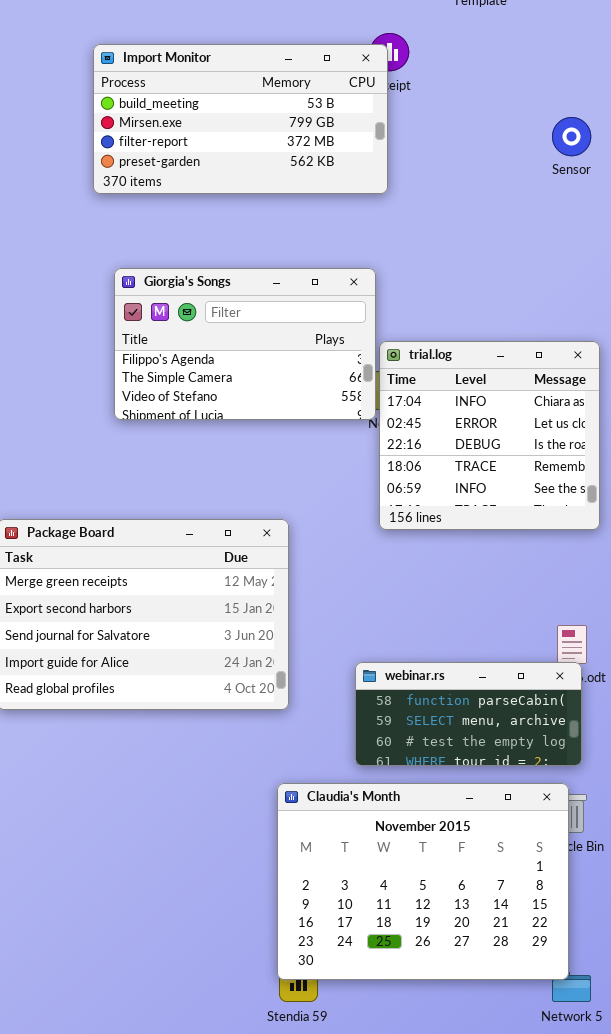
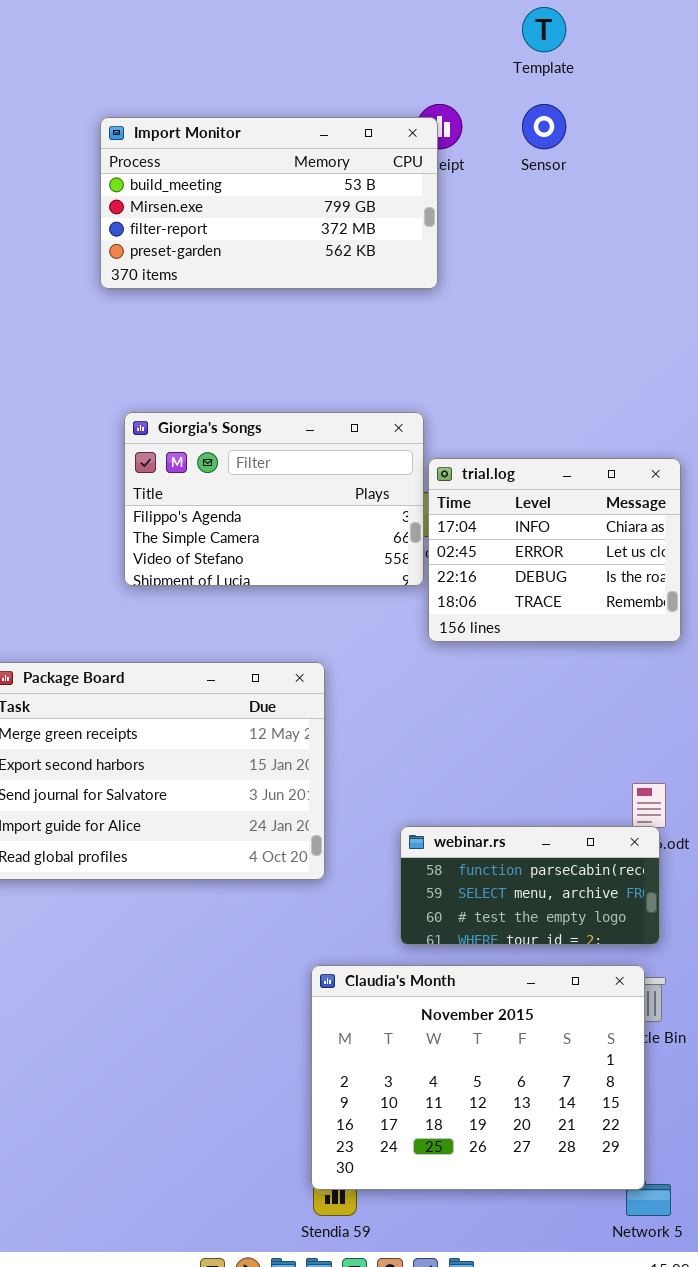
Sensor: [552,117,591,156] -> [522,104,566,149], moved
Giorgia's Songs: [114,268,376,420] -> [124,412,424,586], moved
trial.log: [379,341,600,530] -> [428,458,681,642], resized

